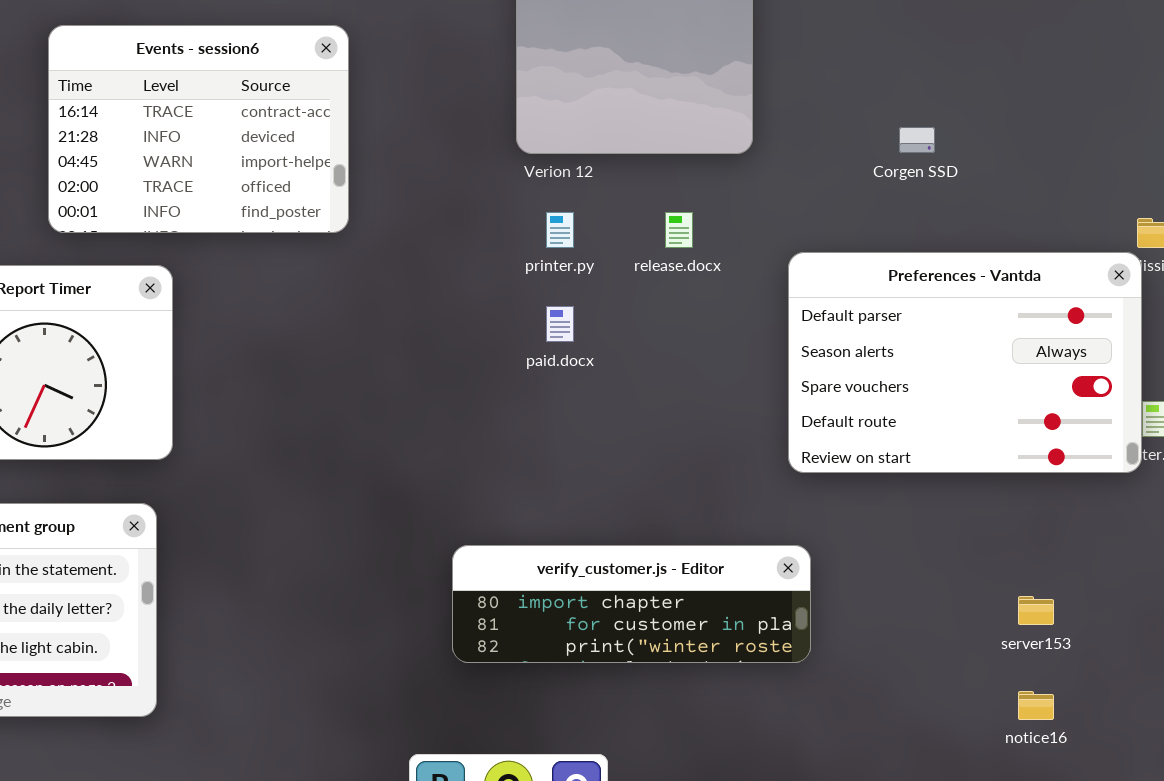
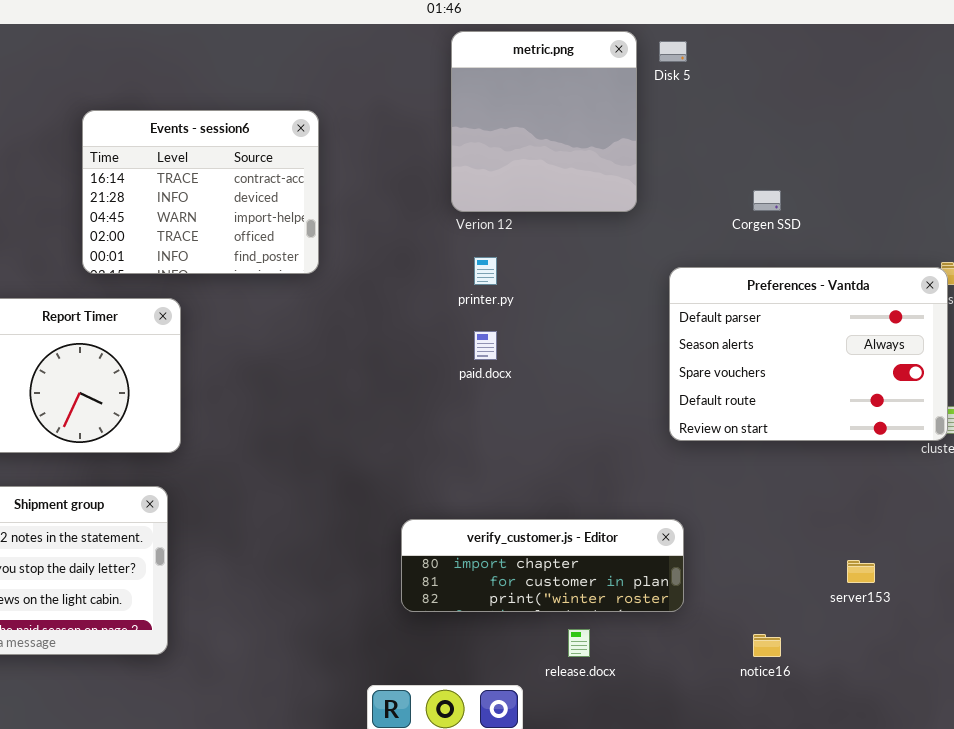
release.docx: [665,212,693,248] -> [568,629,590,657], moved
Preferences - Vantda: [788,252,1142,473] -> [669,267,948,441], moved
notice16: [1018,691,1054,720] -> [753,634,781,657], moved

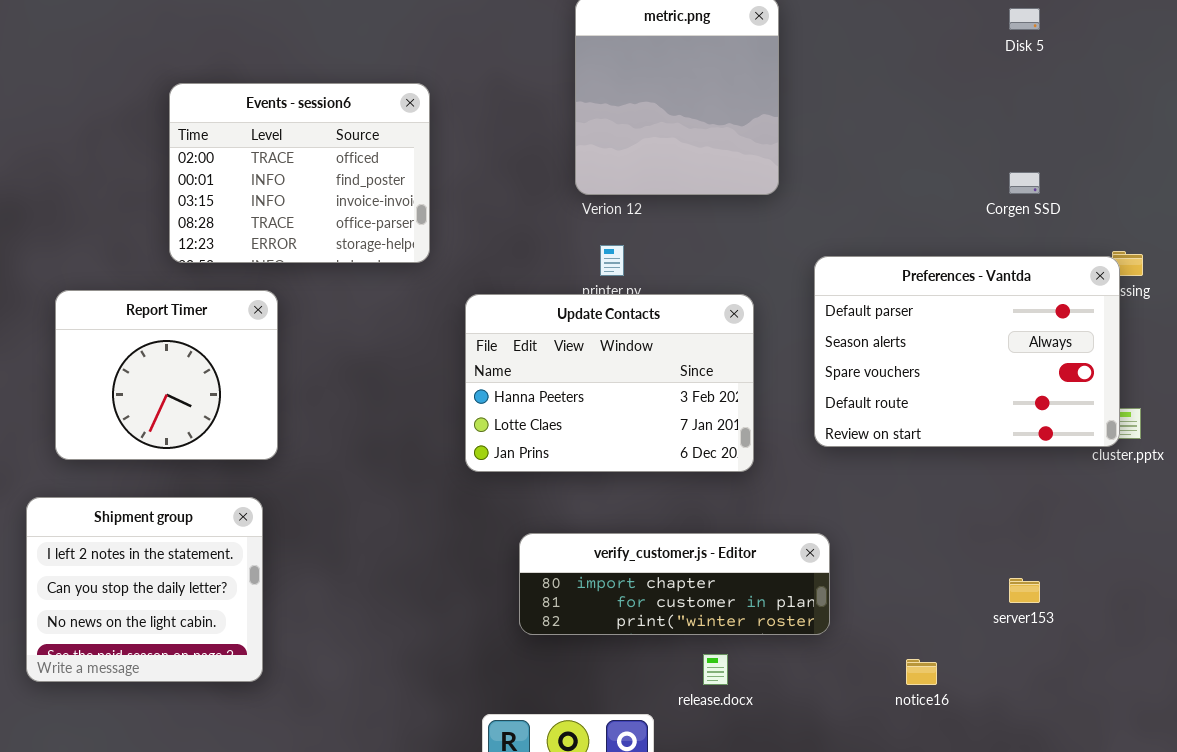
Disk 5: [659,41,687,62] -> [1009,8,1040,30], moved
Events - session6: [82,110,319,274] -> [169,83,430,263], scrolled down 3 rows
Corgen SSD: [753,190,781,211] -> [1009,172,1040,194], moved
Update Contacts: none -> [465,294,754,472], opened

